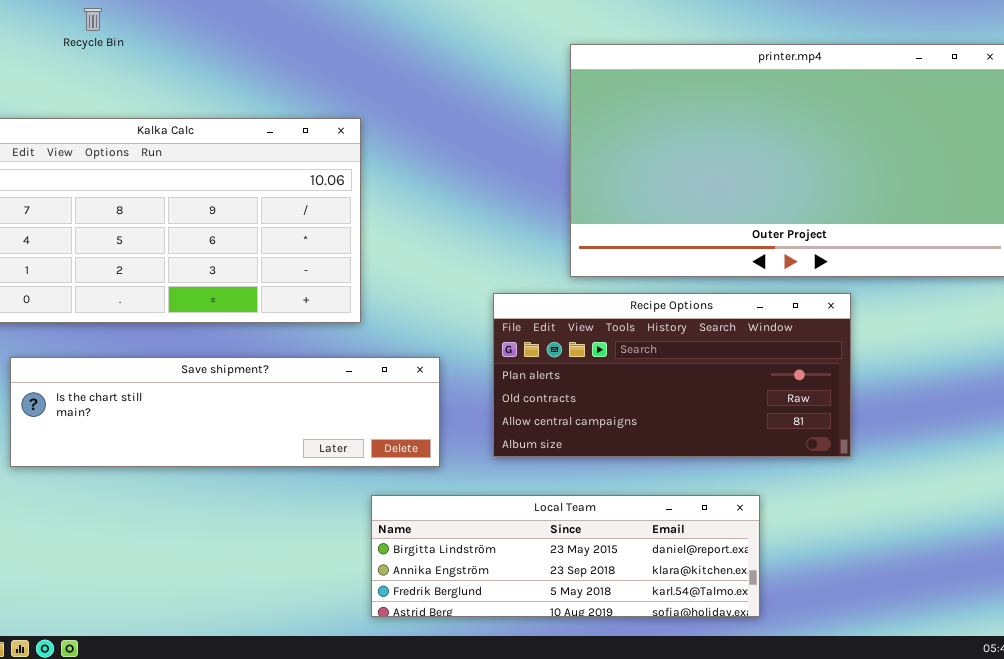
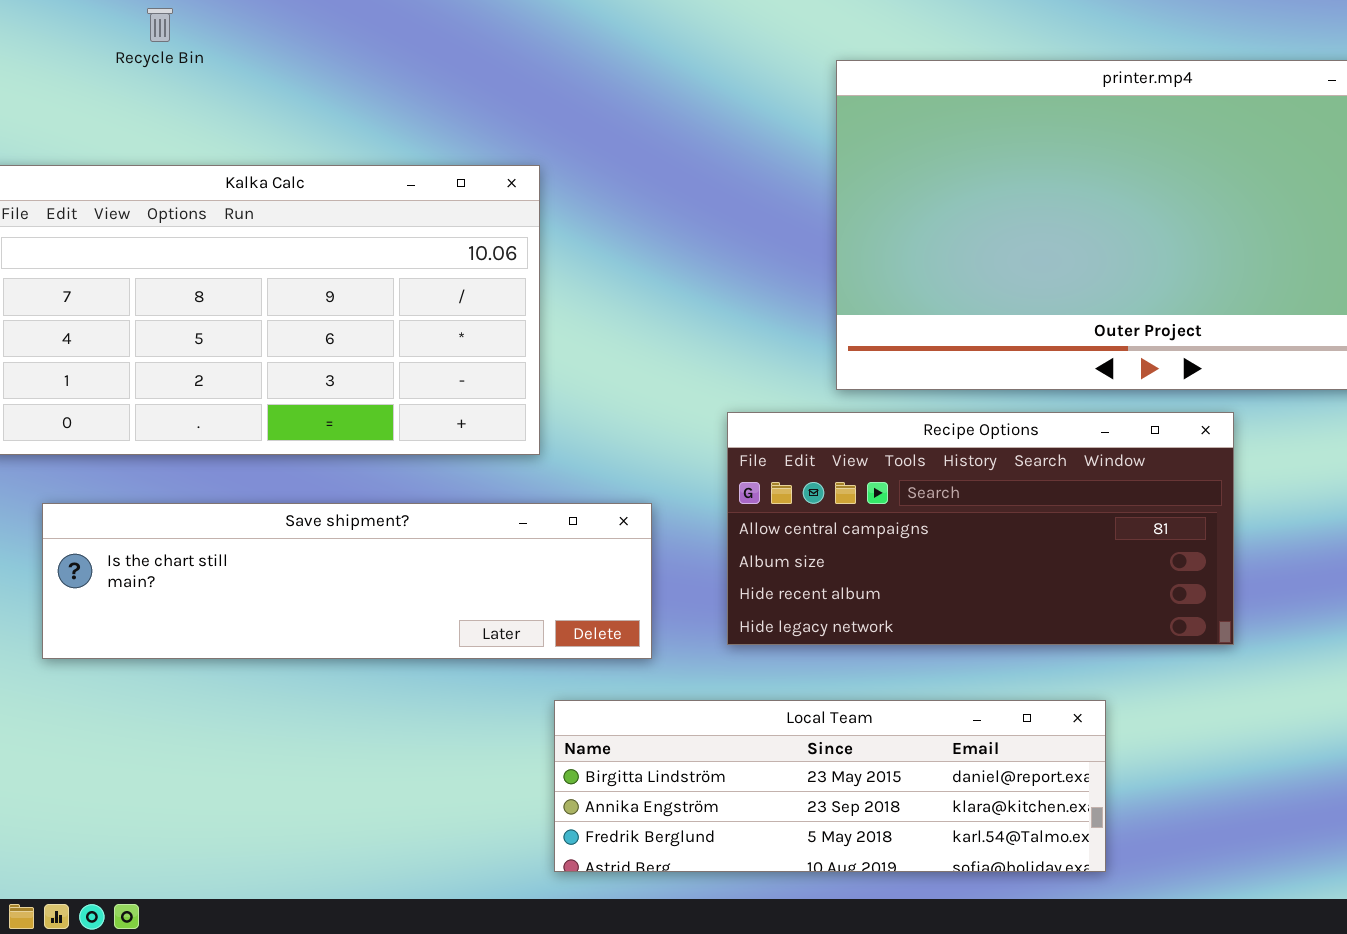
Recipe Options: [493,293,851,457] -> [727,412,1234,645], scrolled down 2 rows

